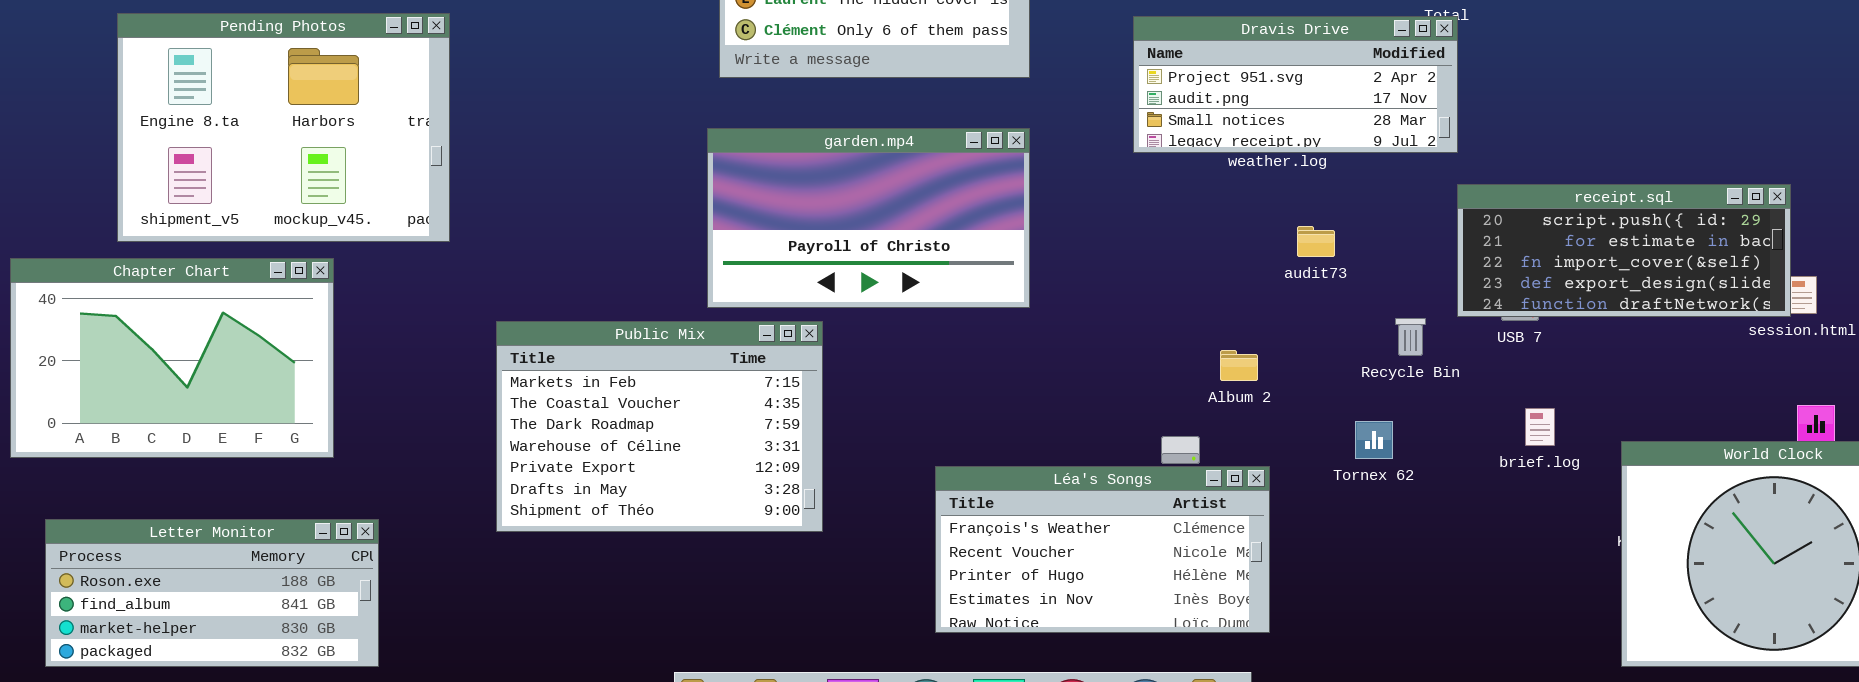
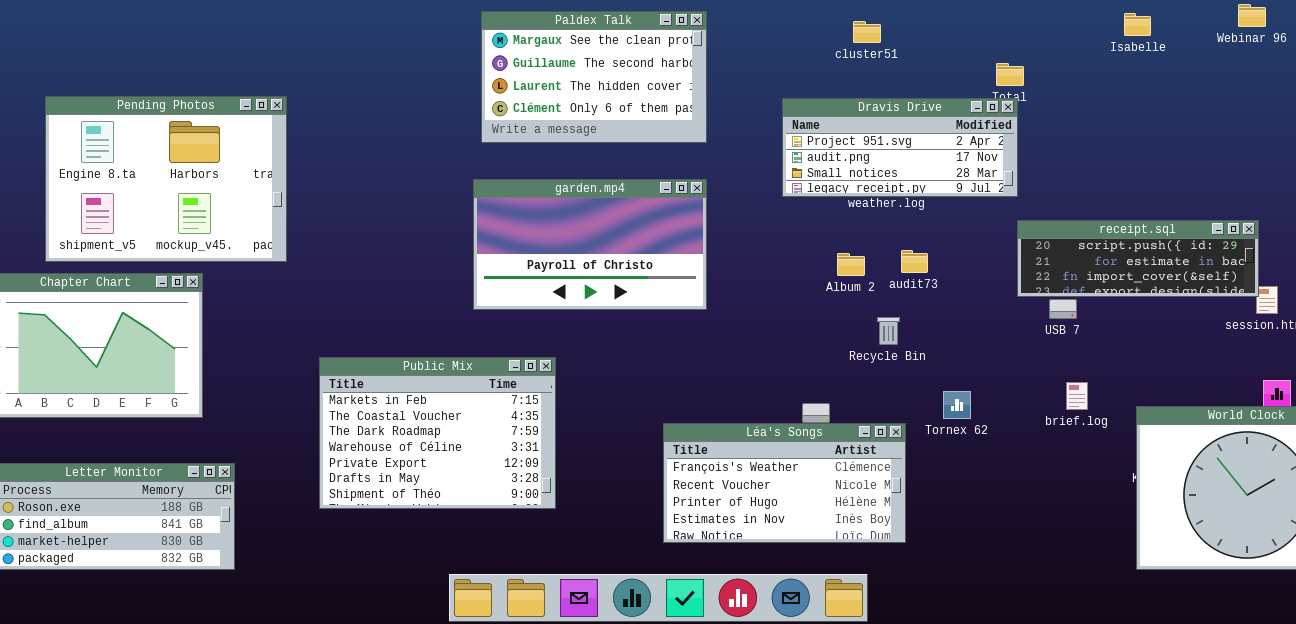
receipt.sql: [1457,184,1791,317] -> [1017,220,1259,297], resized
Recycle Bin: [1395,318,1426,356] -> [877,317,900,345], moved
Public Mix: [496,321,823,532] -> [319,357,556,509], moved
Album 2: [1220,350,1258,381] -> [837,253,865,276], moved
Léa's Songs: [935,466,1270,633] -> [663,423,906,543], moved

